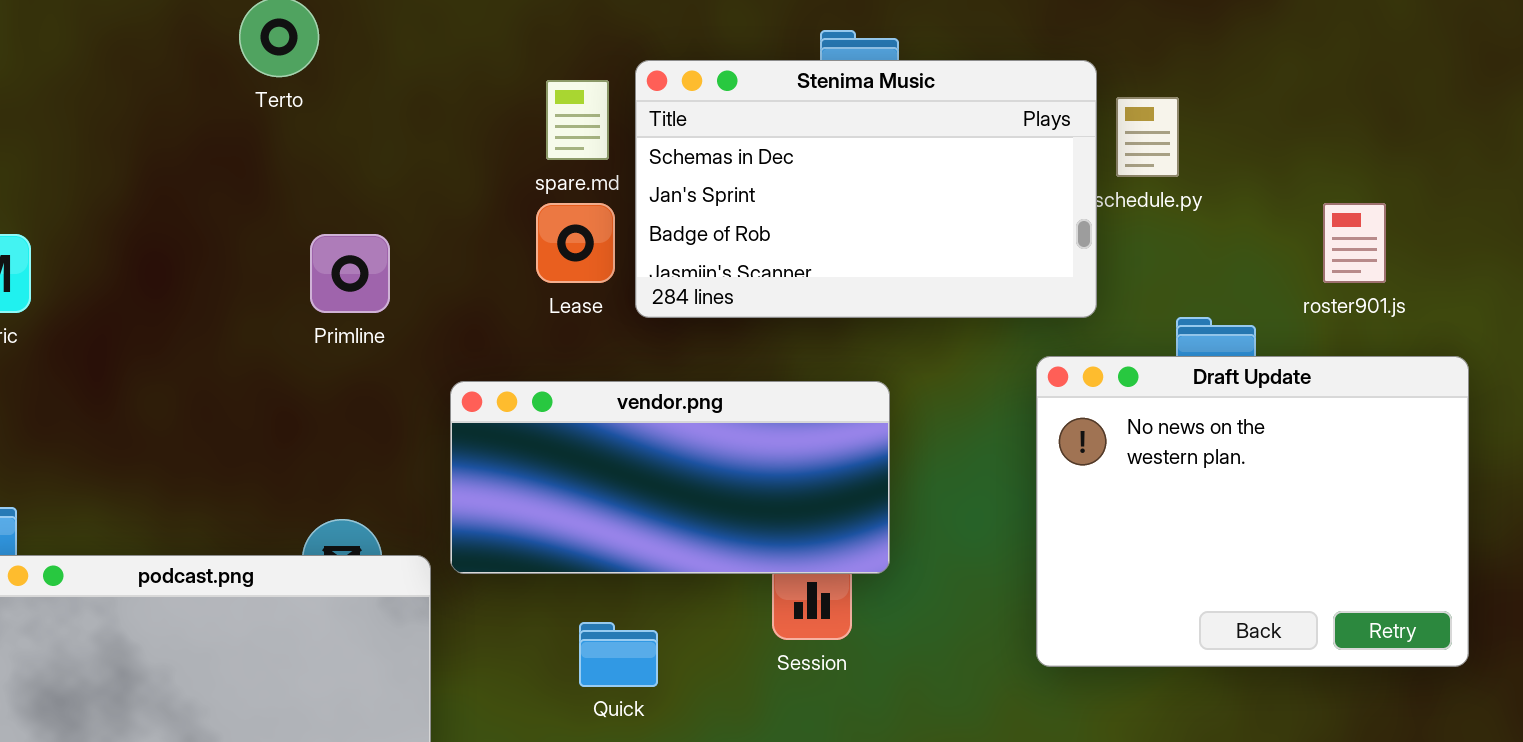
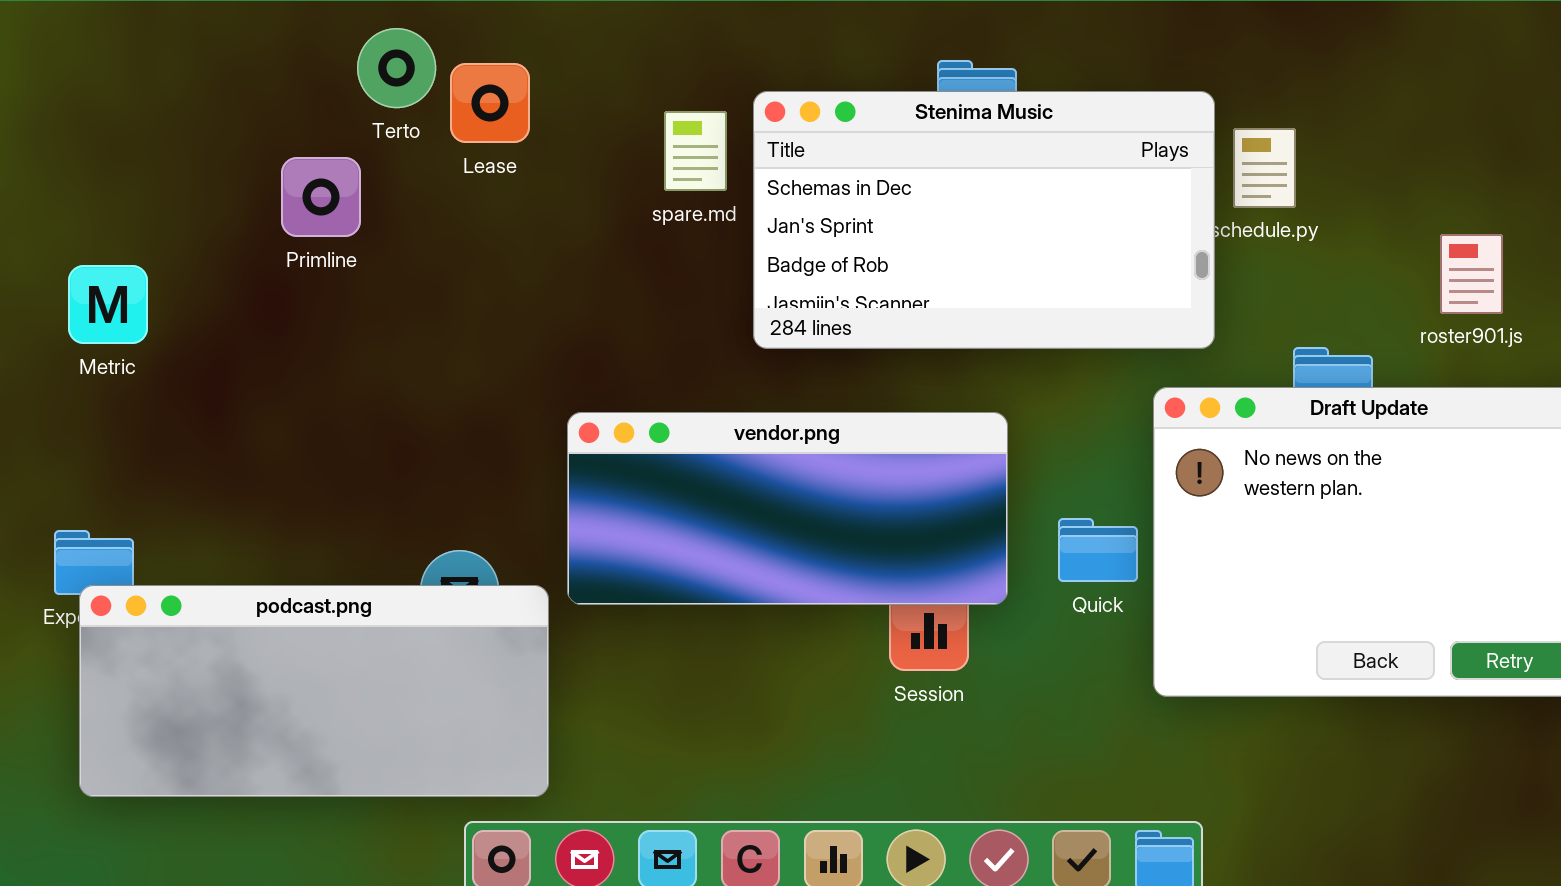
Lease: [536,203,615,283] -> [450,63,530,143], moved
Primline: [310,234,390,313] -> [281,157,361,237], moved
Quick: [579,622,658,687] -> [1058,518,1138,582], moved

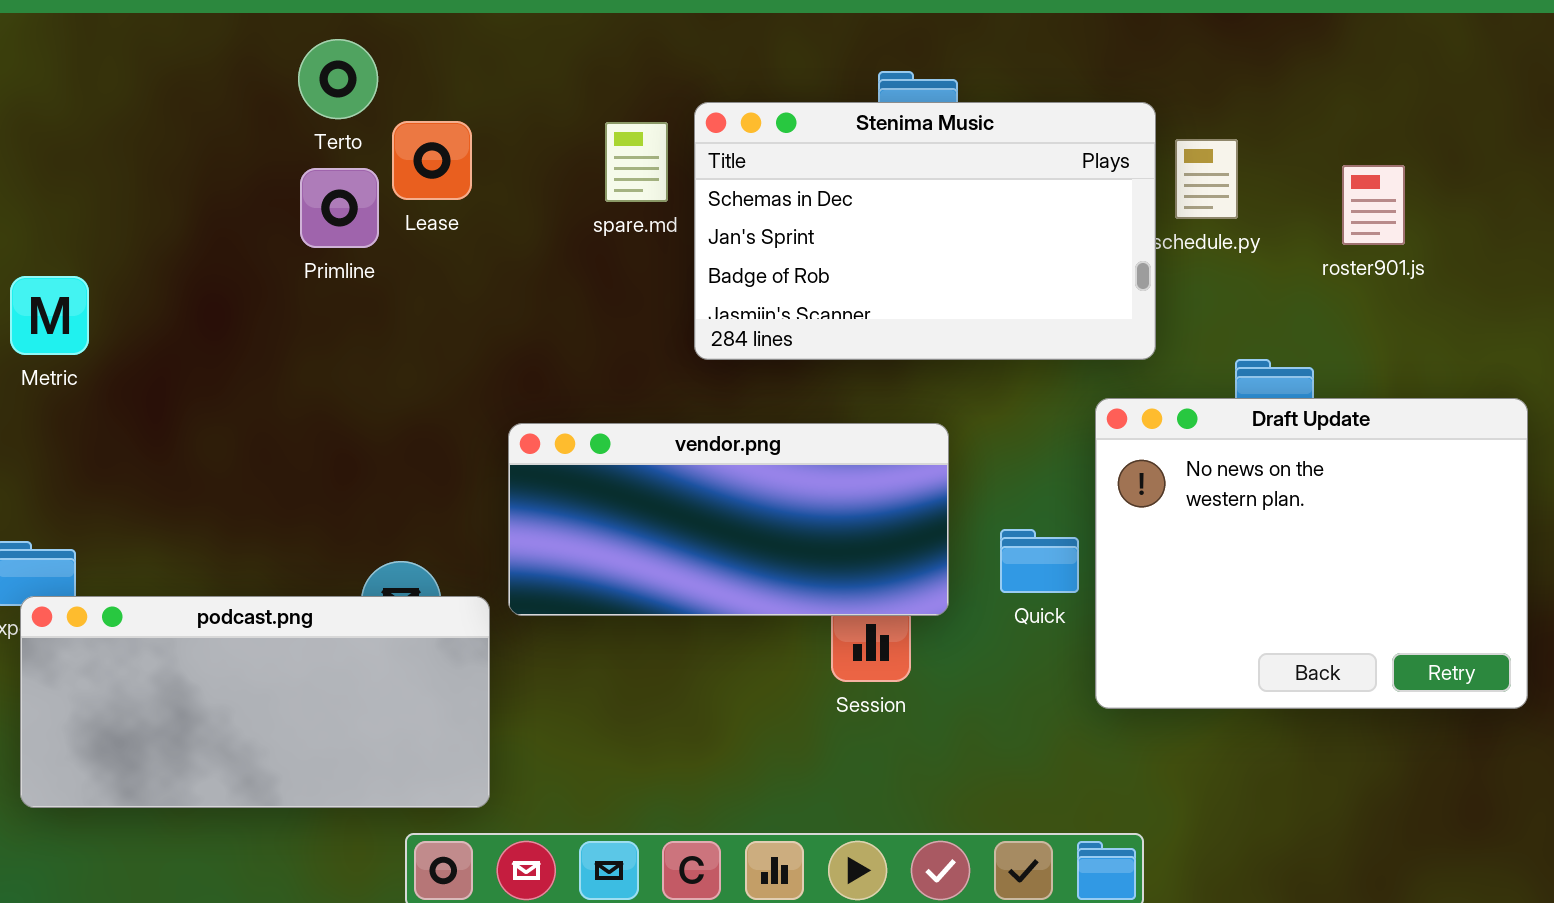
Lease: [450,63,530,143] -> [392,121,472,200], moved
Primline: [281,157,361,237] -> [300,168,379,248], moved
roster901.js: [1440,234,1503,314] -> [1342,165,1405,245], moved

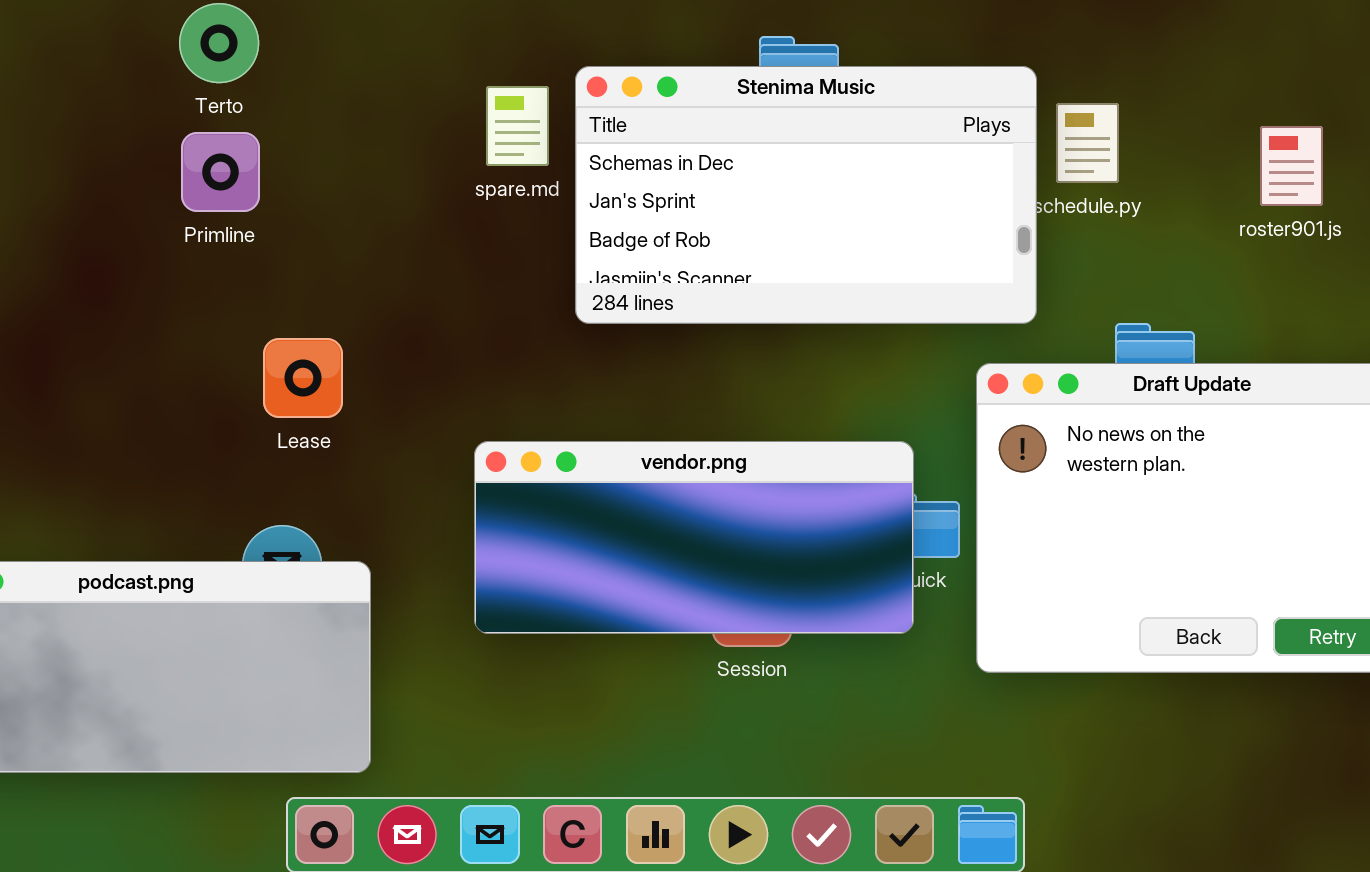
Lease: [392,121,472,200] -> [263,338,343,418], moved
roster901.js: [1342,165,1405,245] -> [1260,126,1323,206], moved
vendor.png: [508,423,949,616] -> [474,441,914,634], moved

